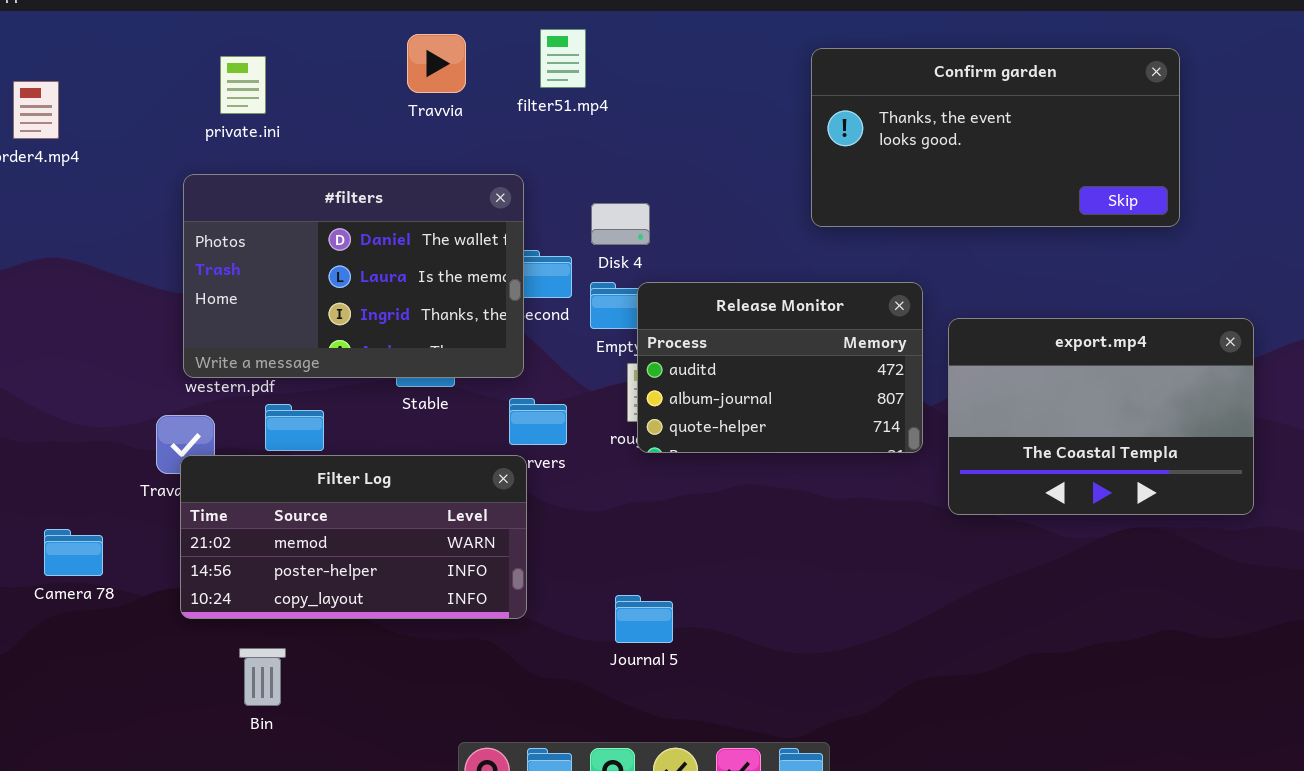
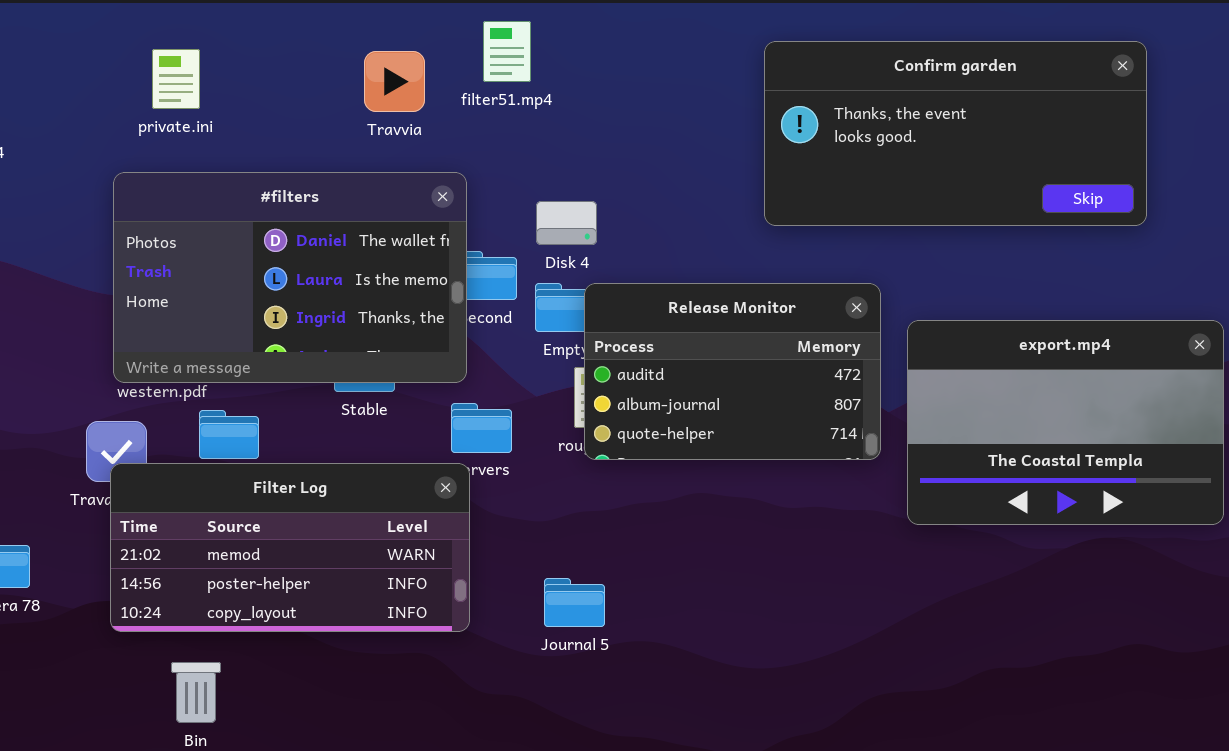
Travvia: [407,34,466,93] -> [364,51,425,112], moved
Journal 5: [615,595,673,643] -> [544,578,605,627], moved

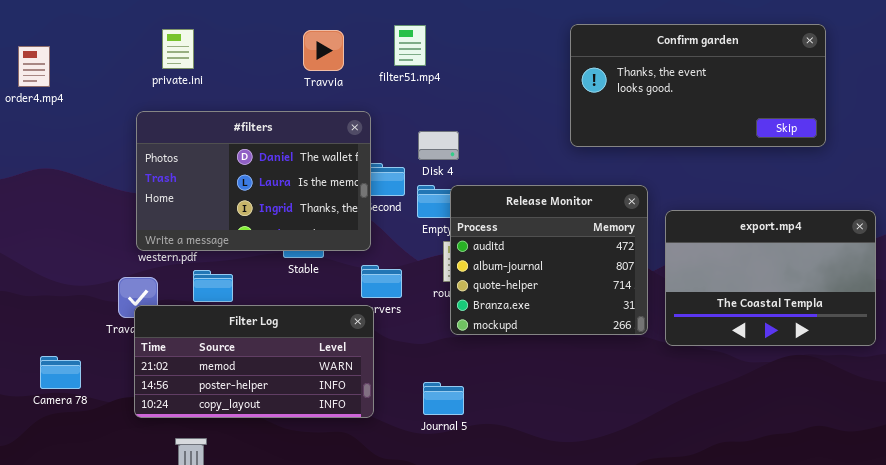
filter51.mp4: [483,21,531,82] -> [394,25,426,66], moved
Release Monitor: [584,283,881,460] -> [450,185,648,335], resized

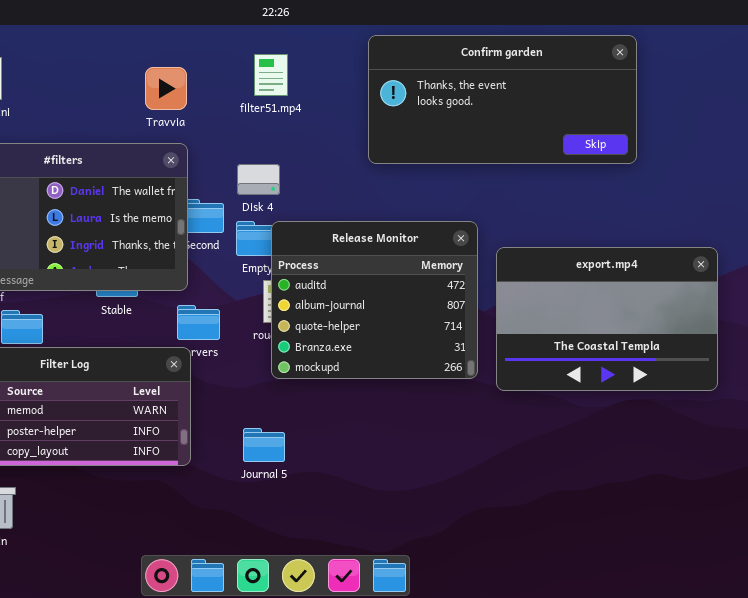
Confirm garden: [570,24,826,147] -> [368,35,637,164], moved
filter51.mp4: [394,25,426,66] -> [254,54,288,96], moved
Travvia: [303,30,344,71] -> [145,67,187,110], moved

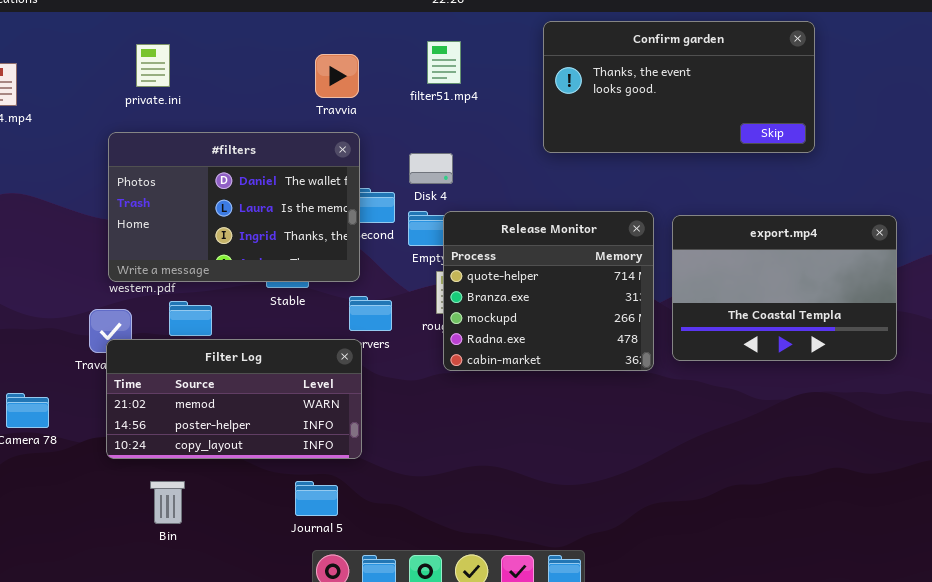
Release Monitor: [271,221,478,379] -> [443,211,654,371], scrolled down 2 rows
export.mp4: [496,247,718,391] -> [672,215,897,361], moved
Journal 5: [243,428,285,462] -> [295,481,338,516], moved

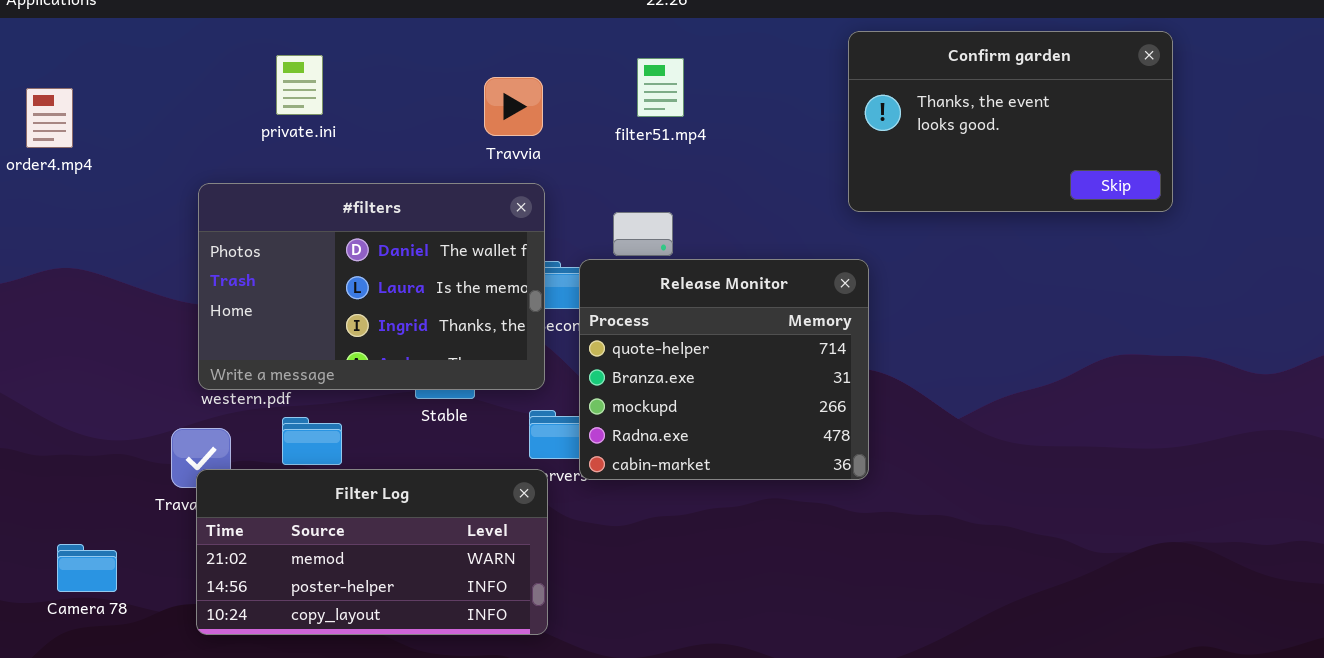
Confirm garden: [543,21,815,153] -> [848,31,1173,212], resized
private.ini: [136,44,170,87] -> [276,55,323,115], moved
Release Monitor: [443,211,654,371] -> [579,259,869,480], moved
export.mp4: [672,215,897,361] -> none, closed

